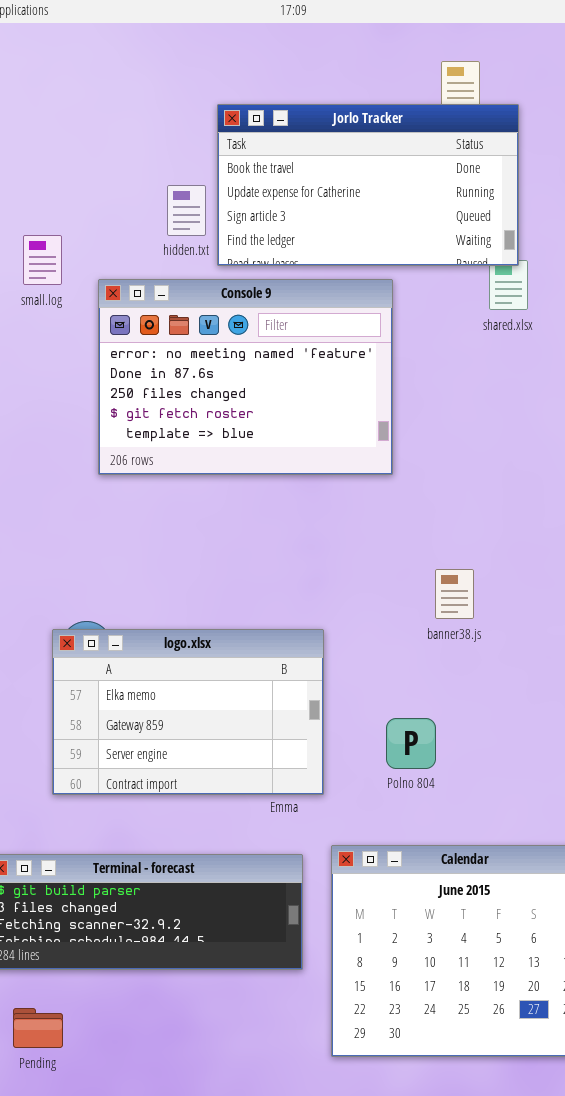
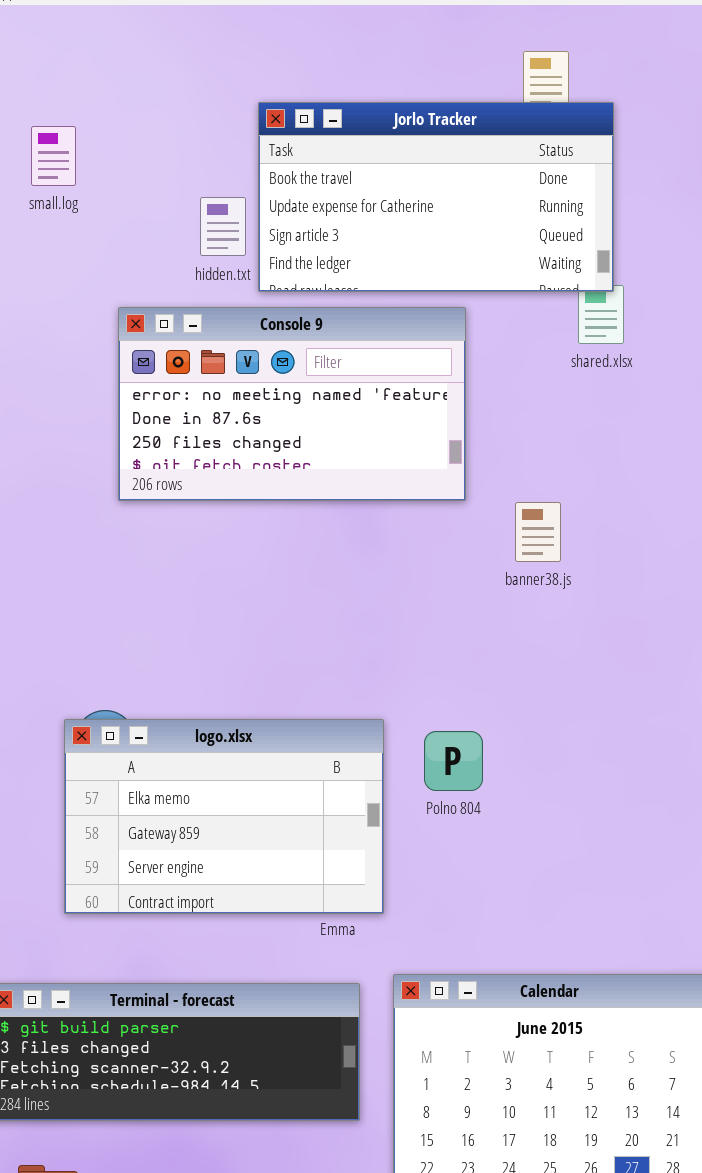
small.log: [23,235,62,285] -> [31,126,76,186], moved
Console 9: [98,279,393,475] -> [118,307,466,501], resized
banner38.js: [435,569,474,619] -> [515,502,561,562], moved
Polno 804: [386,718,436,769] -> [424,731,483,791], moved

